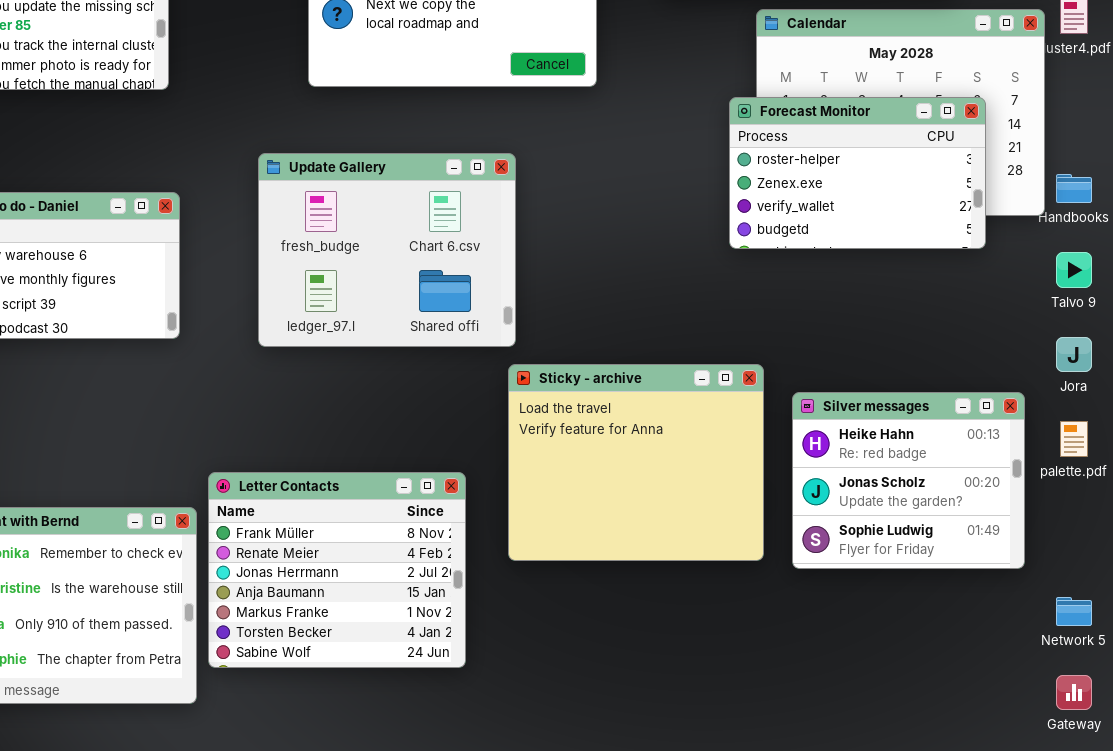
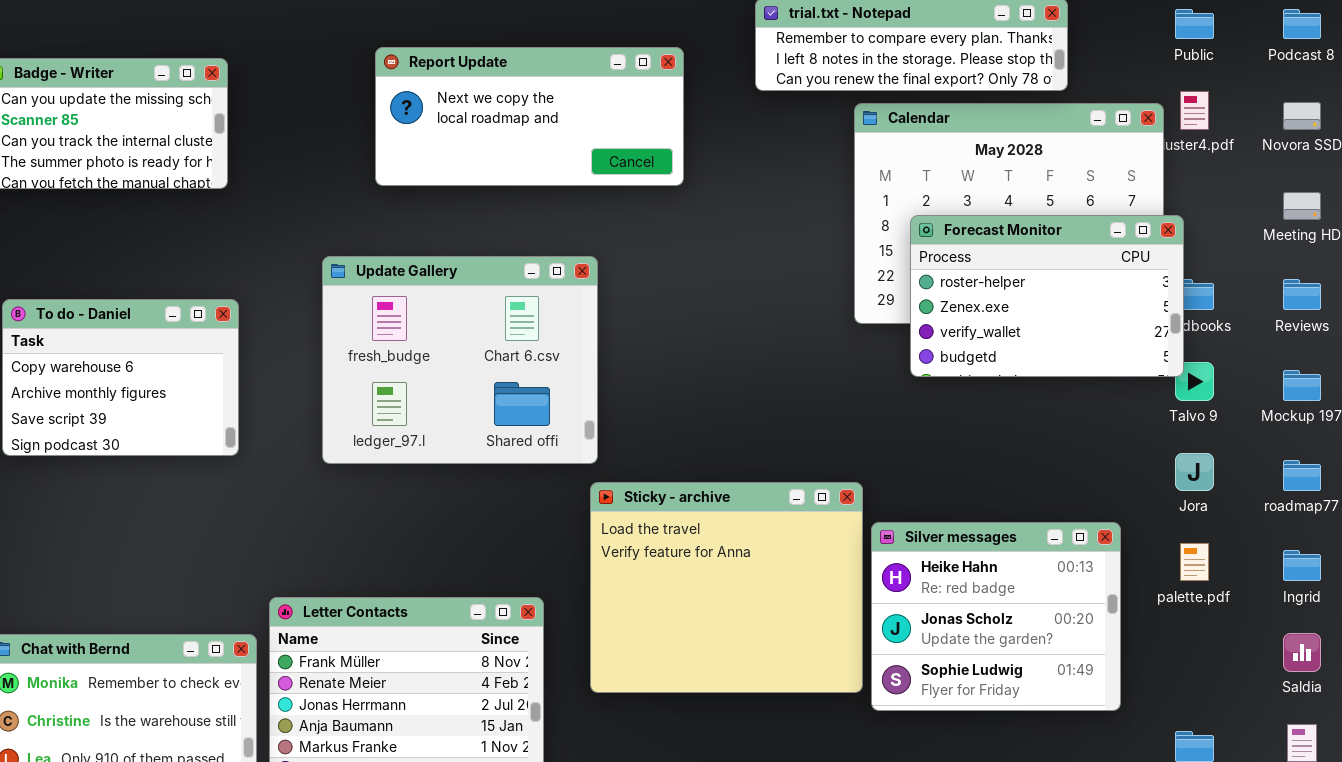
Forecast Monitor: [729,97,986,249] -> [910,215,1184,377], moved
Silver messages: [792,392,1025,569] -> [871,522,1121,711], moved

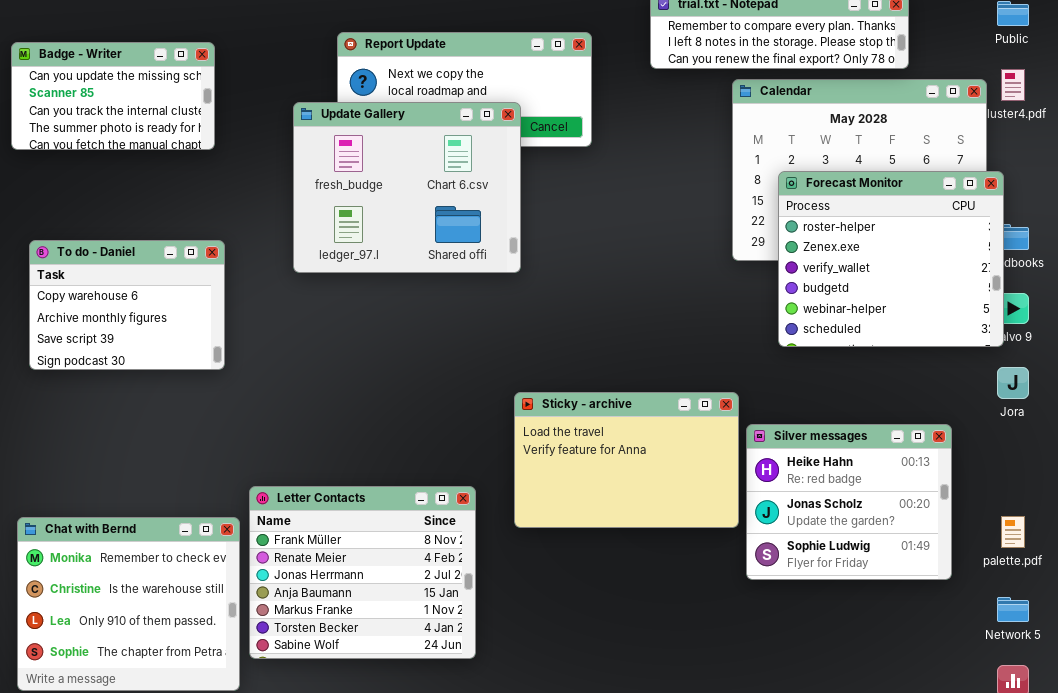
Forecast Monitor: [910,215,1184,377] -> [778,171,1004,347], resized
Update Gallery: [322,256,598,464] -> [293,102,521,273], moved
Sticky - archive: [590,482,863,693] -> [514,392,739,528], resized
palette.pdf: [1180,543,1209,581] -> [1001,516,1025,548], moved

